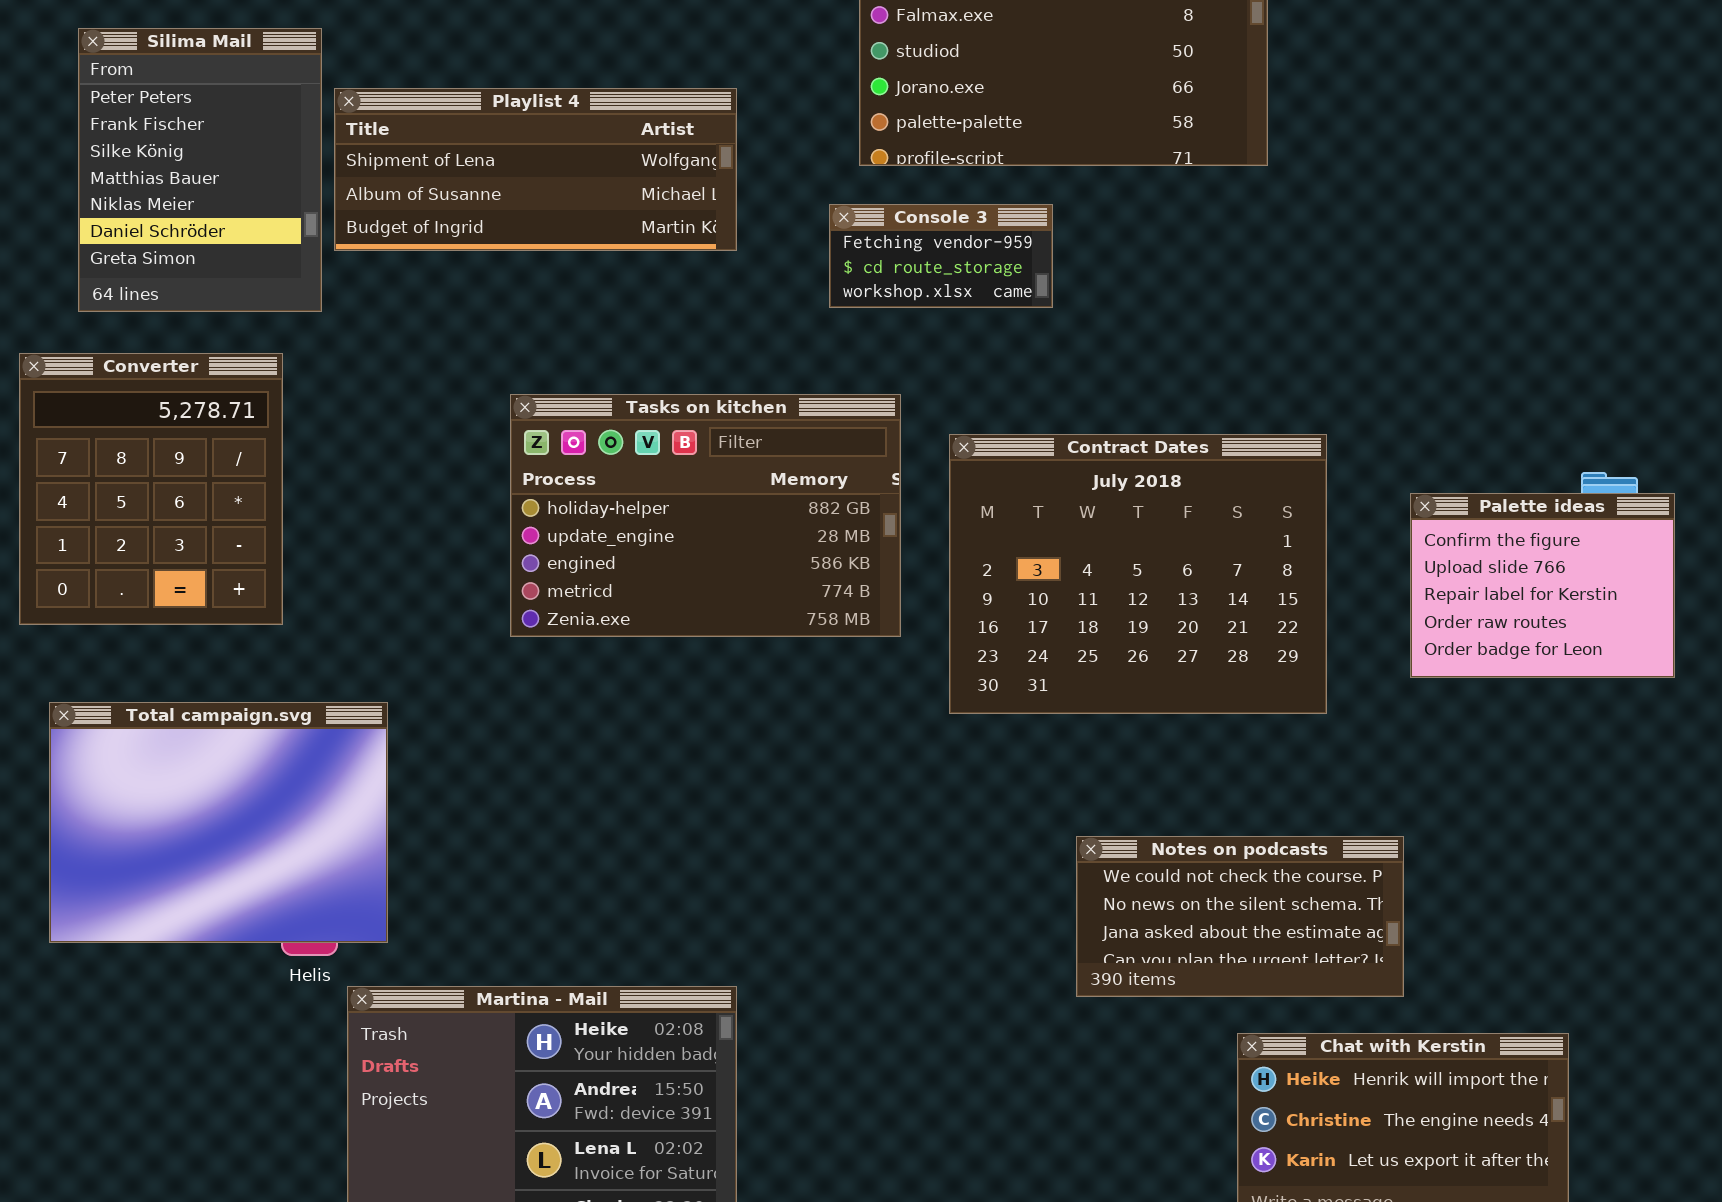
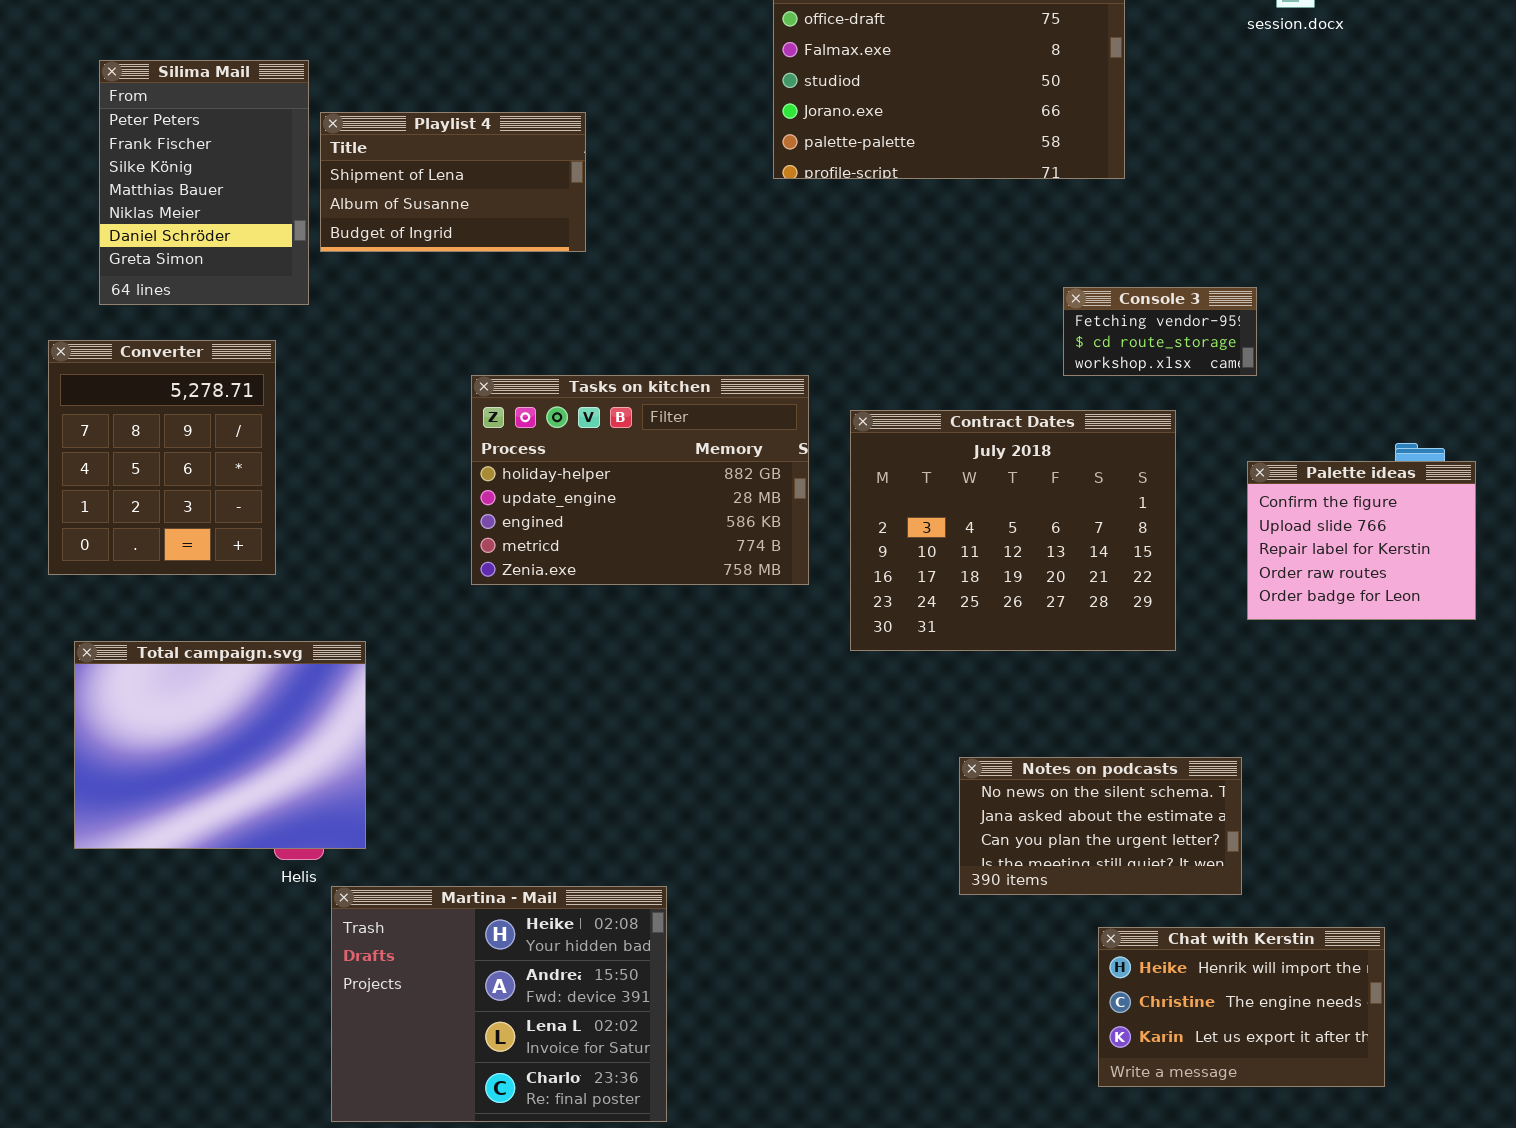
Playlist 4: [334,88,737,251] -> [320,112,586,252], resized
Console 3: [829,204,1053,308] -> [1063,287,1257,376], moved
Notes on podcasts: [1076,836,1404,997] -> [959,757,1242,895], scrolled down 1 row

